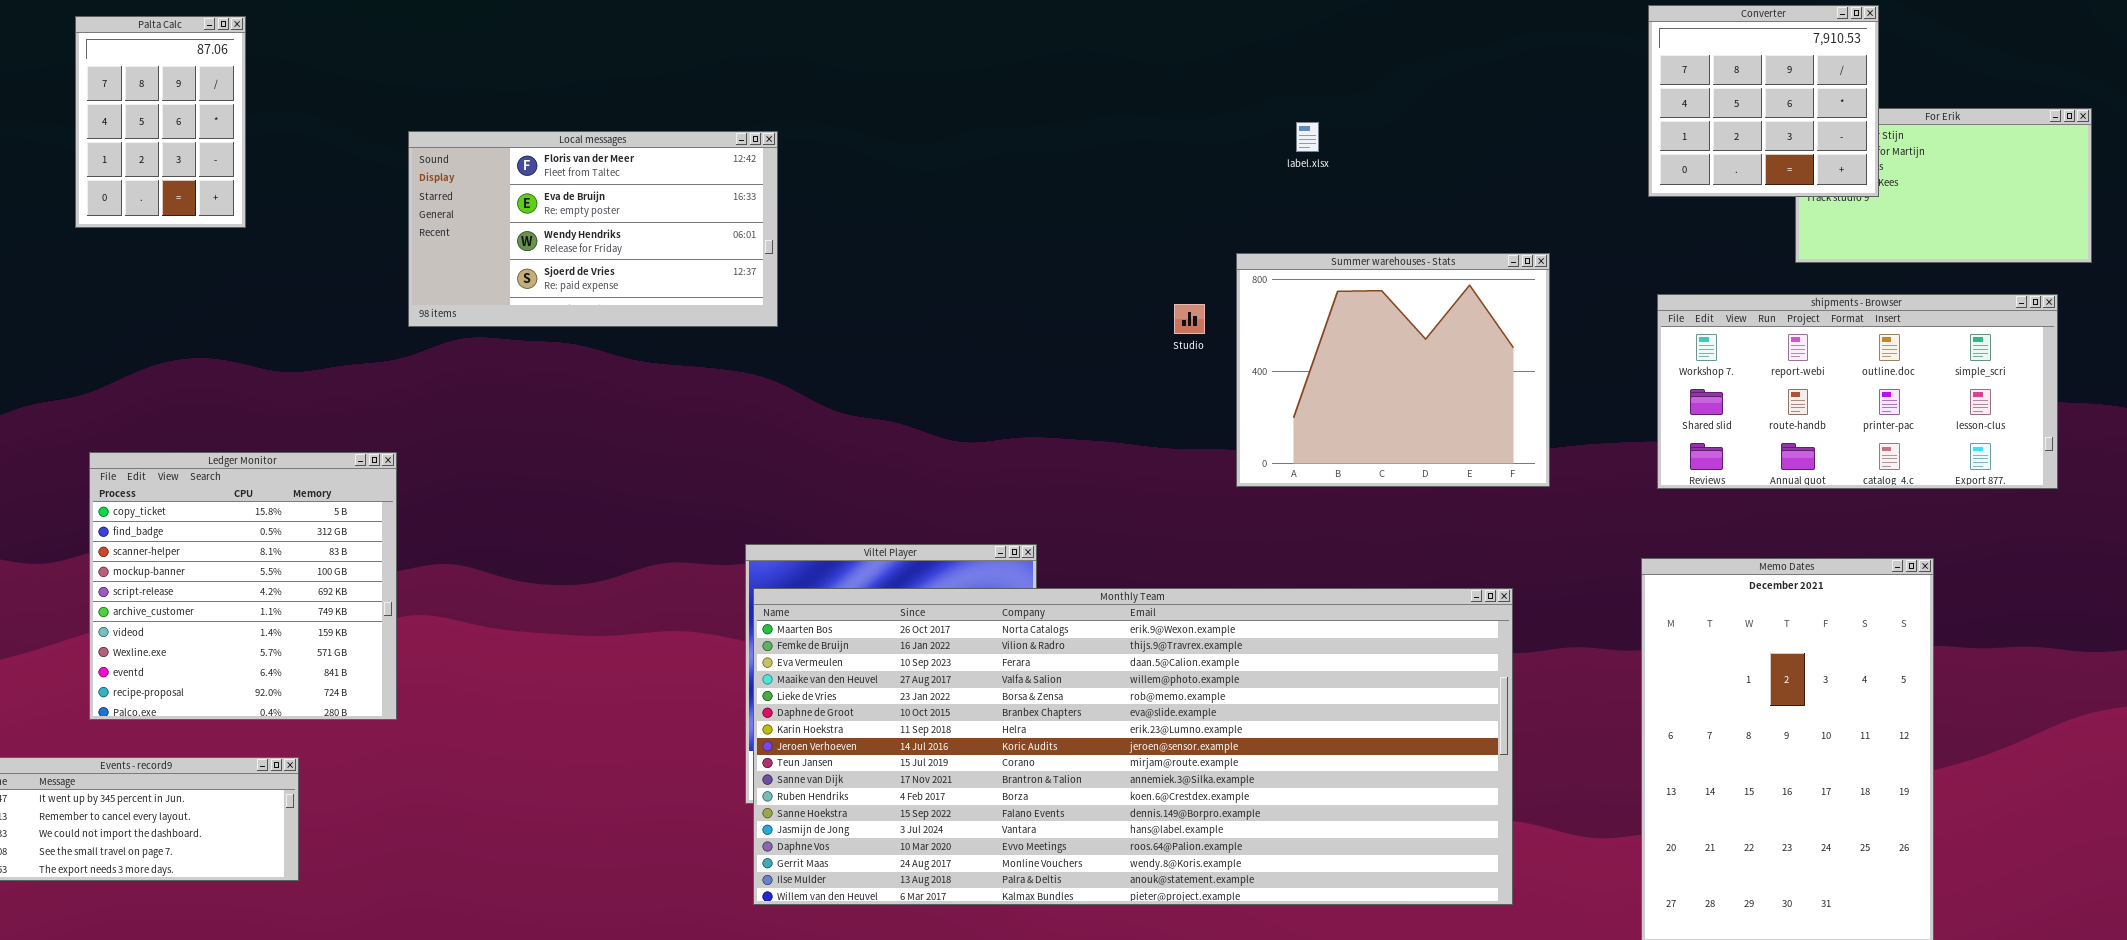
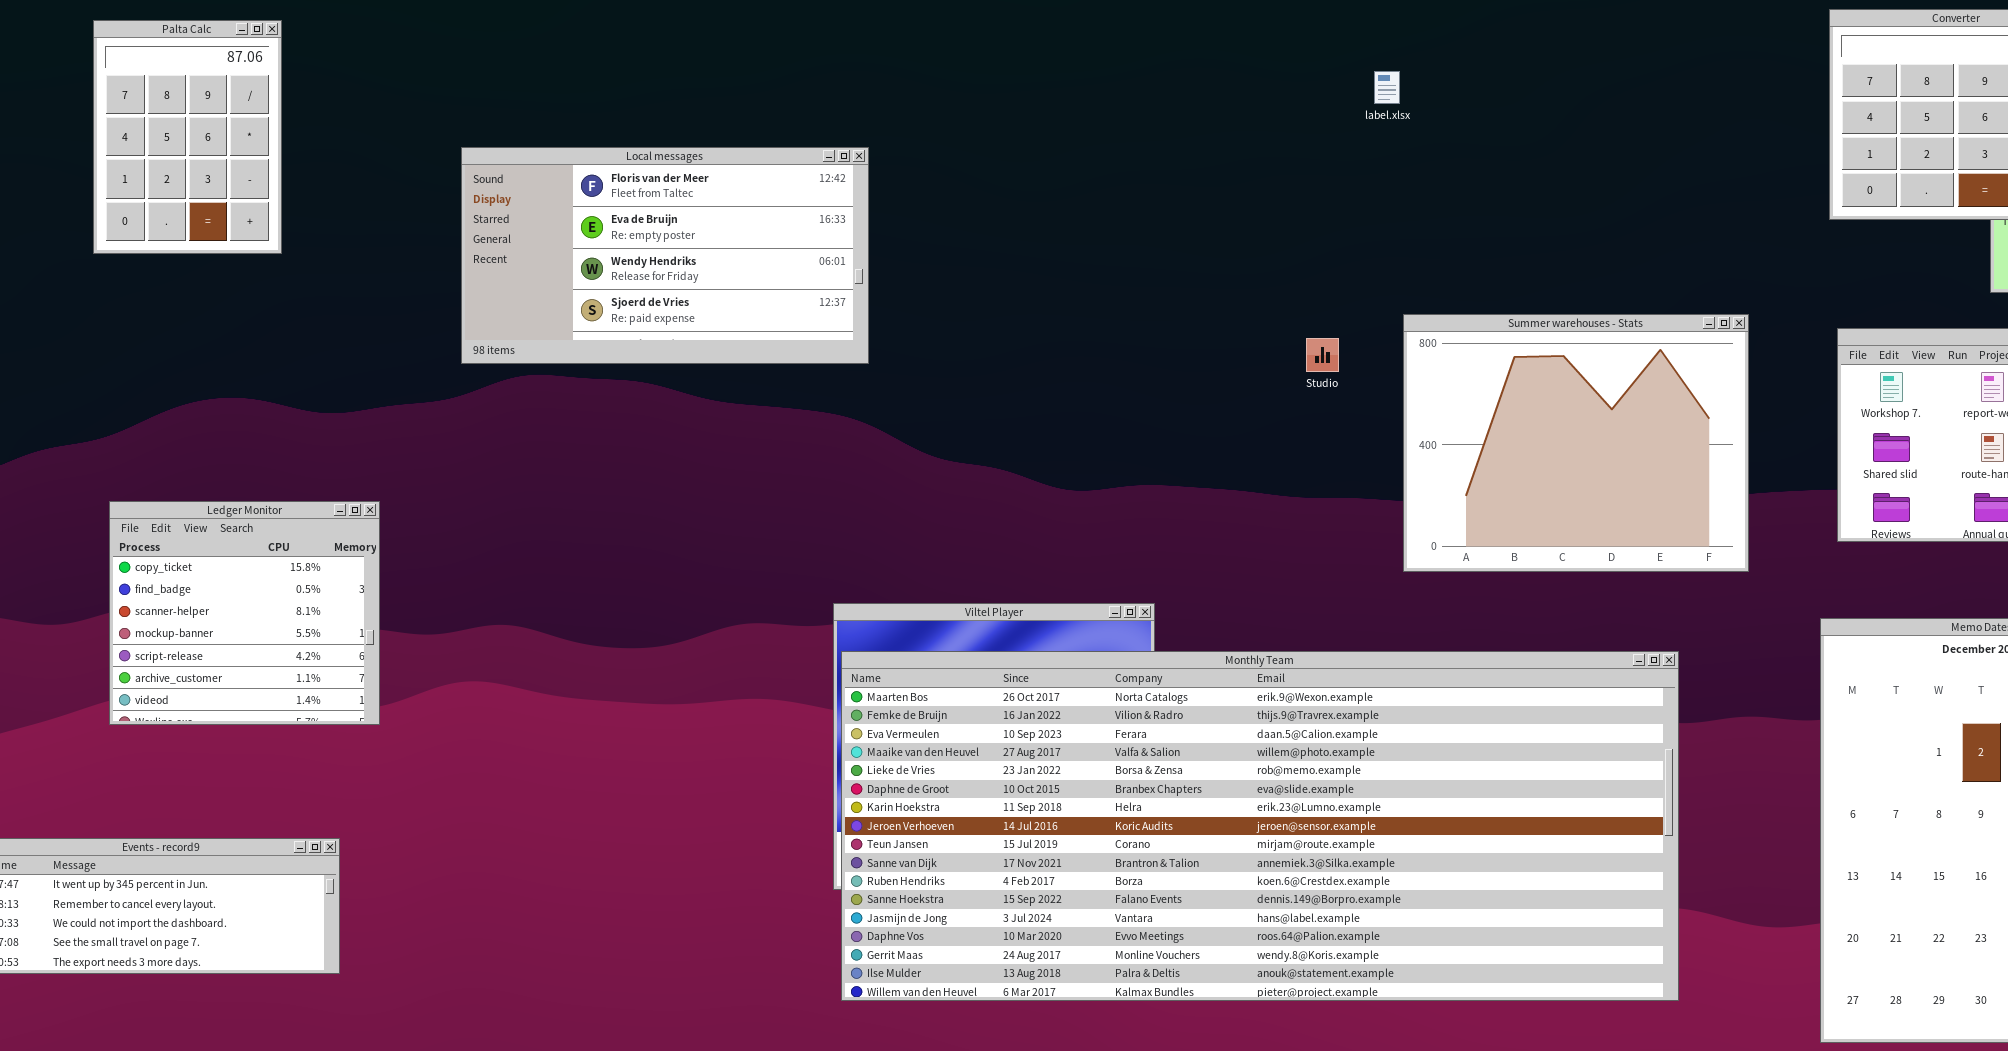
label.xlsx: [1296,122,1319,152] -> [1374,71,1400,104], moved
Summer warehouses - Stats: [1236,253,1550,487] -> [1403,314,1749,572], moved
Ledger Monitor: [89,452,397,720] -> [109,501,380,725], resized

